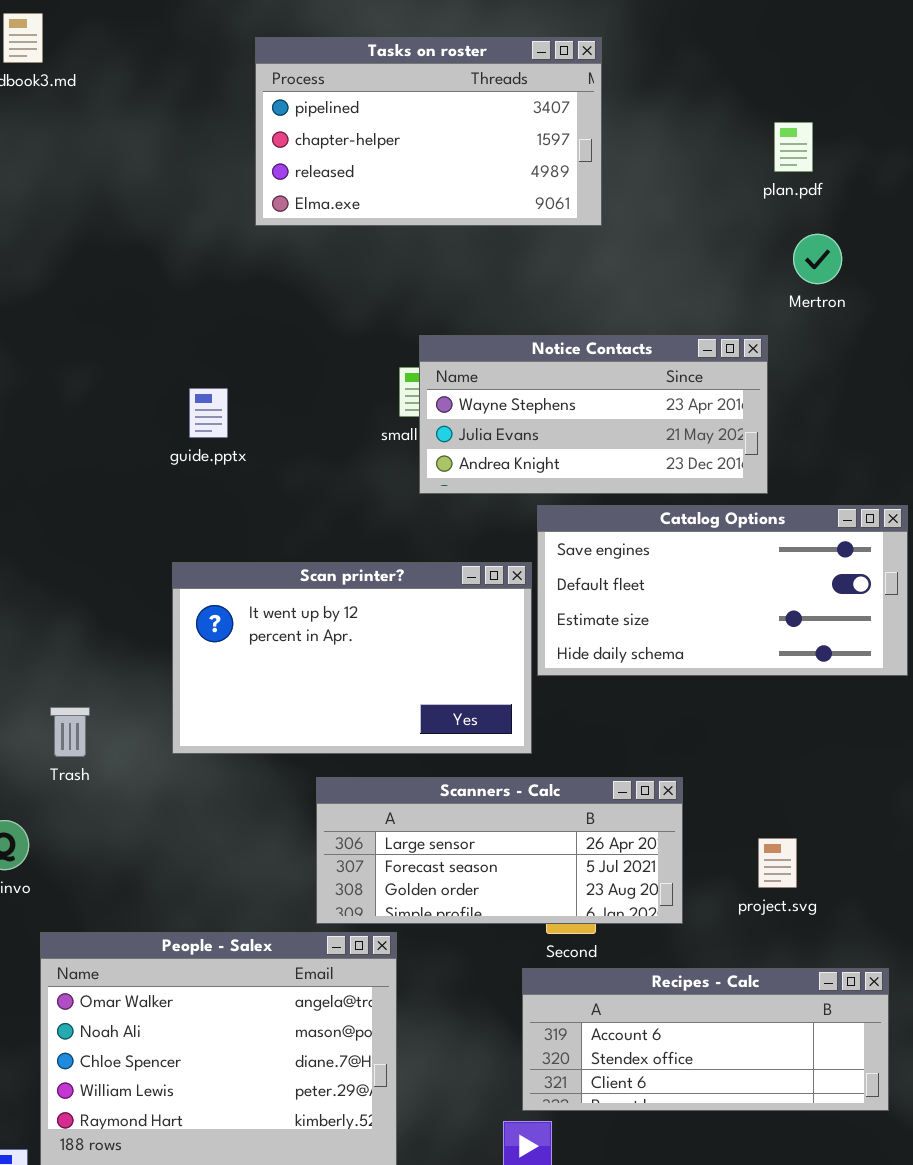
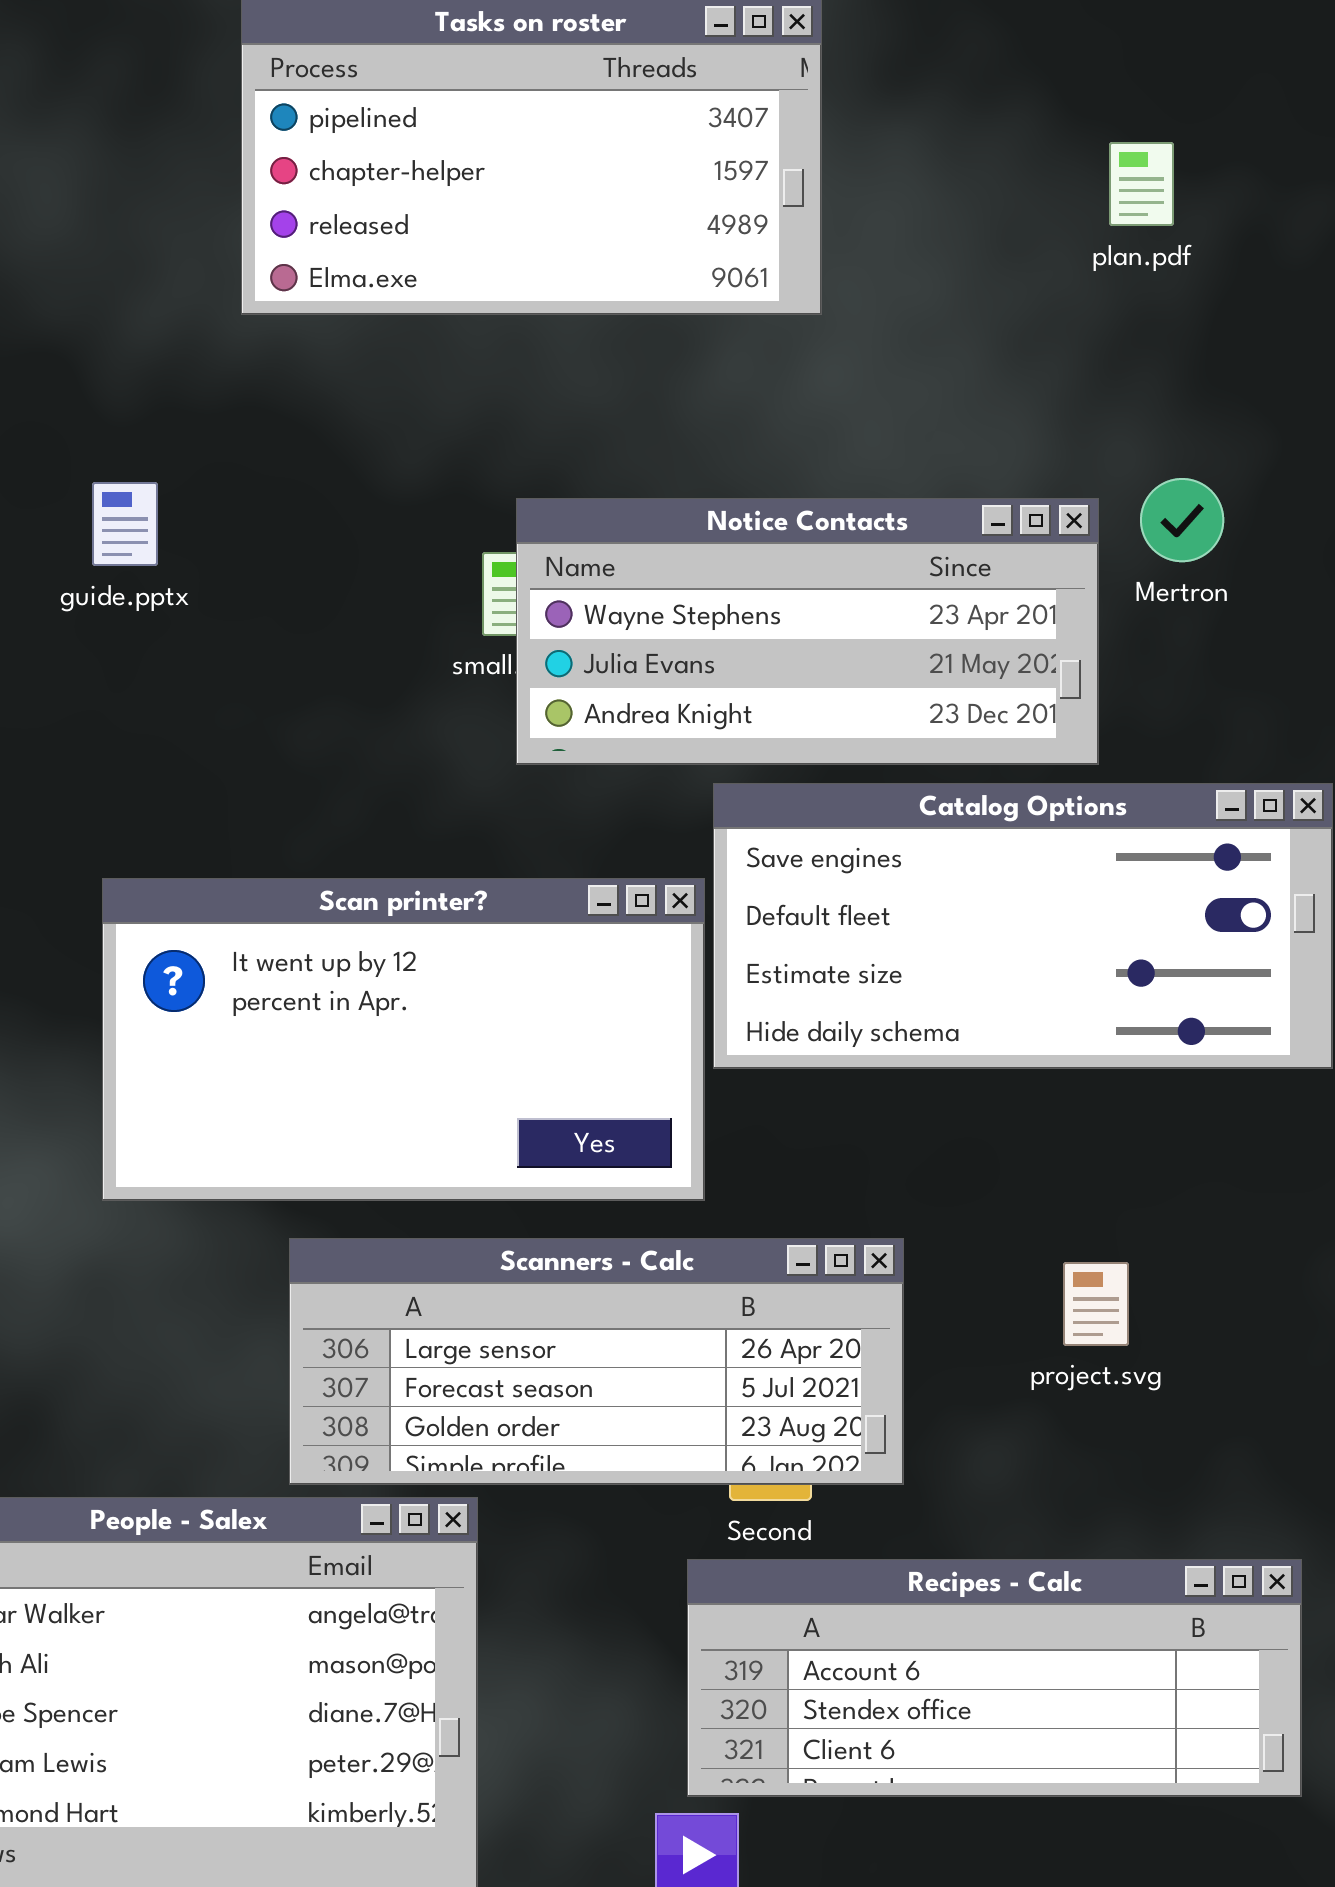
Mertron: [793,234,842,284] -> [1140,478,1224,562], moved
guide.pptx: [189,388,228,438] -> [92,482,158,566], moved
Scanners - Calc: [316,777,683,924] -> [289,1238,904,1485], moved
project.svg: [758,838,797,888] -> [1063,1262,1129,1346], moved

